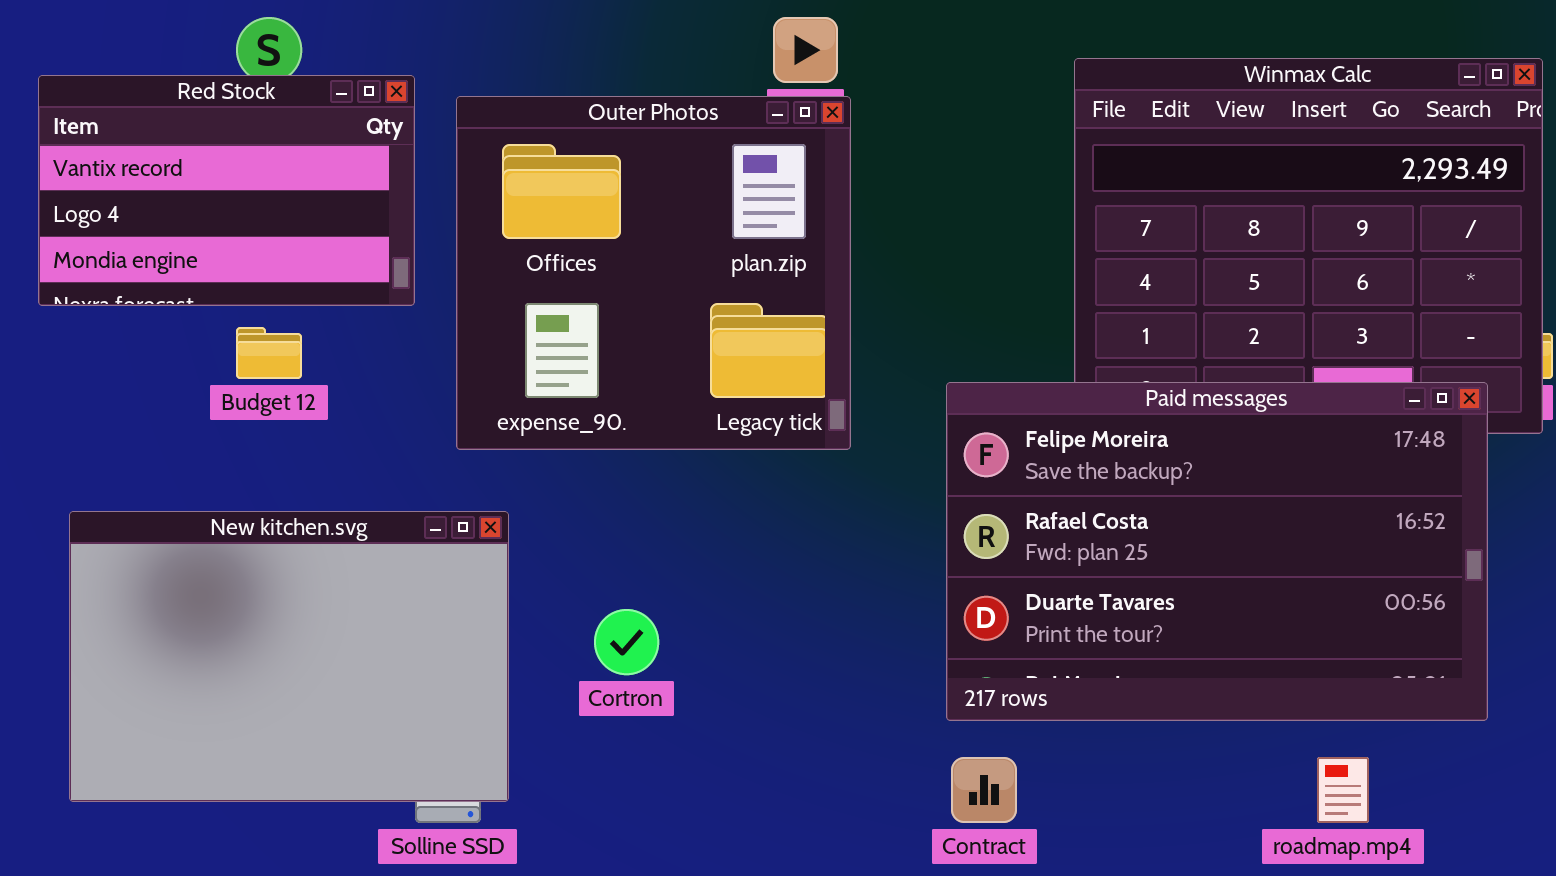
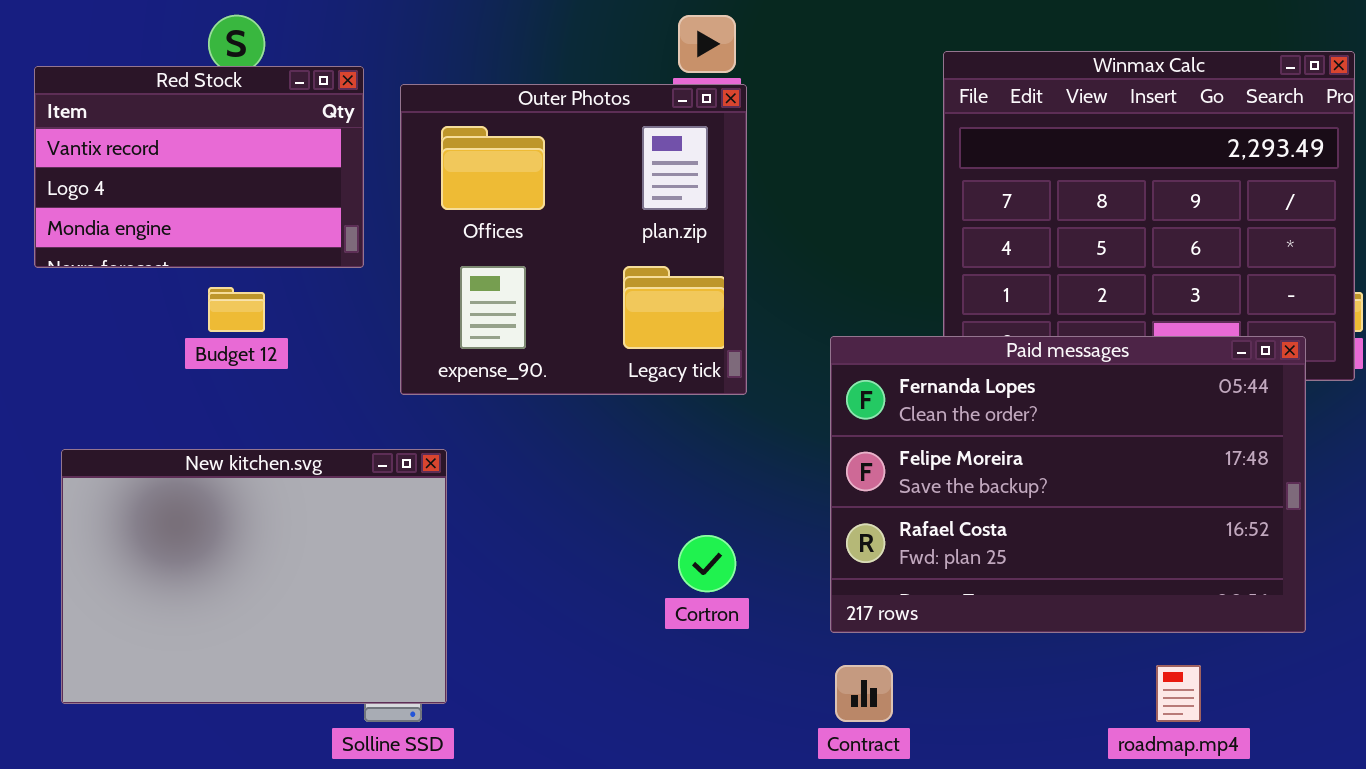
Paid messages: [946,382,1488,721] -> [830,336,1306,633], scrolled up 1 row
Cortron: [594,609,659,675] -> [678,535,736,592], moved

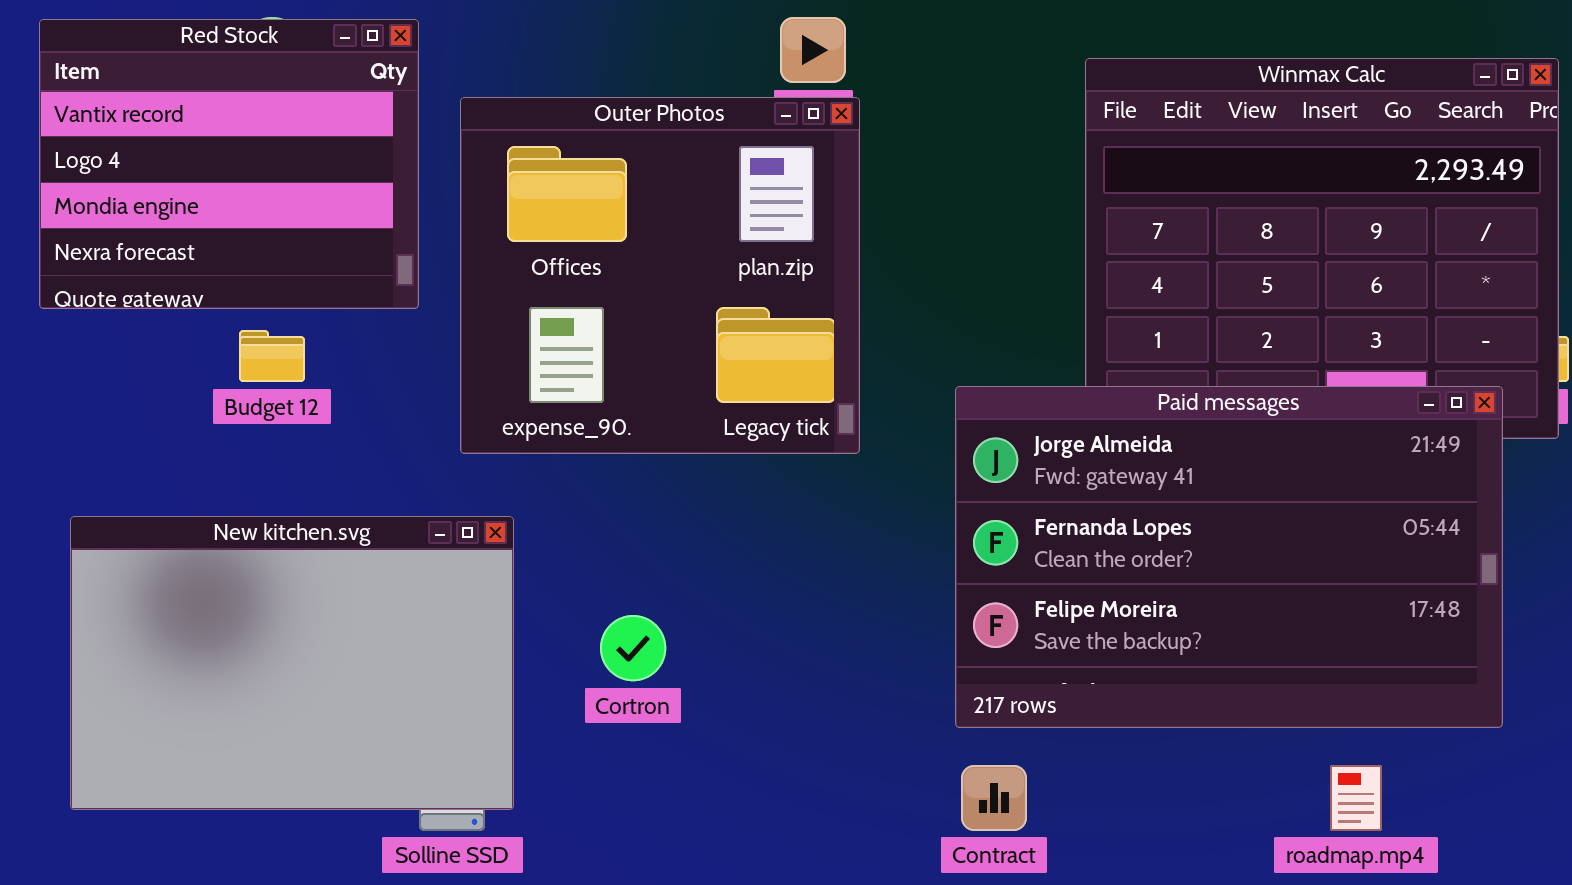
Red Stock: [34,66,364,268] -> [39,19,419,309], resized
Paid messages: [830,336,1306,633] -> [955,386,1503,728], scrolled up 1 row
Cortron: [678,535,736,592] -> [600,615,666,681], moved

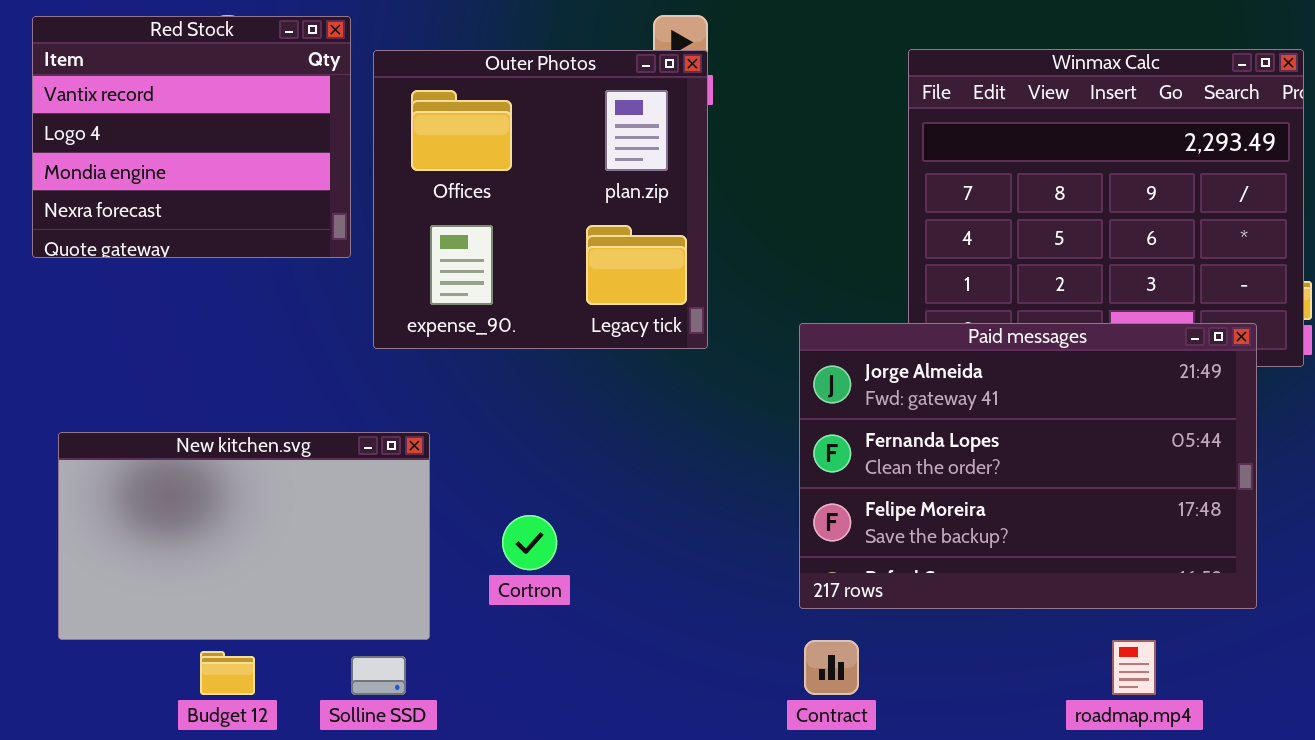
Outer Photos: [460,97,860,454] -> [373,50,708,349], moved
Budget 12: [239,330,305,382] -> [200,651,255,695], moved
New kitchen.svg: [70,516,514,810] -> [58,432,430,640], resized

